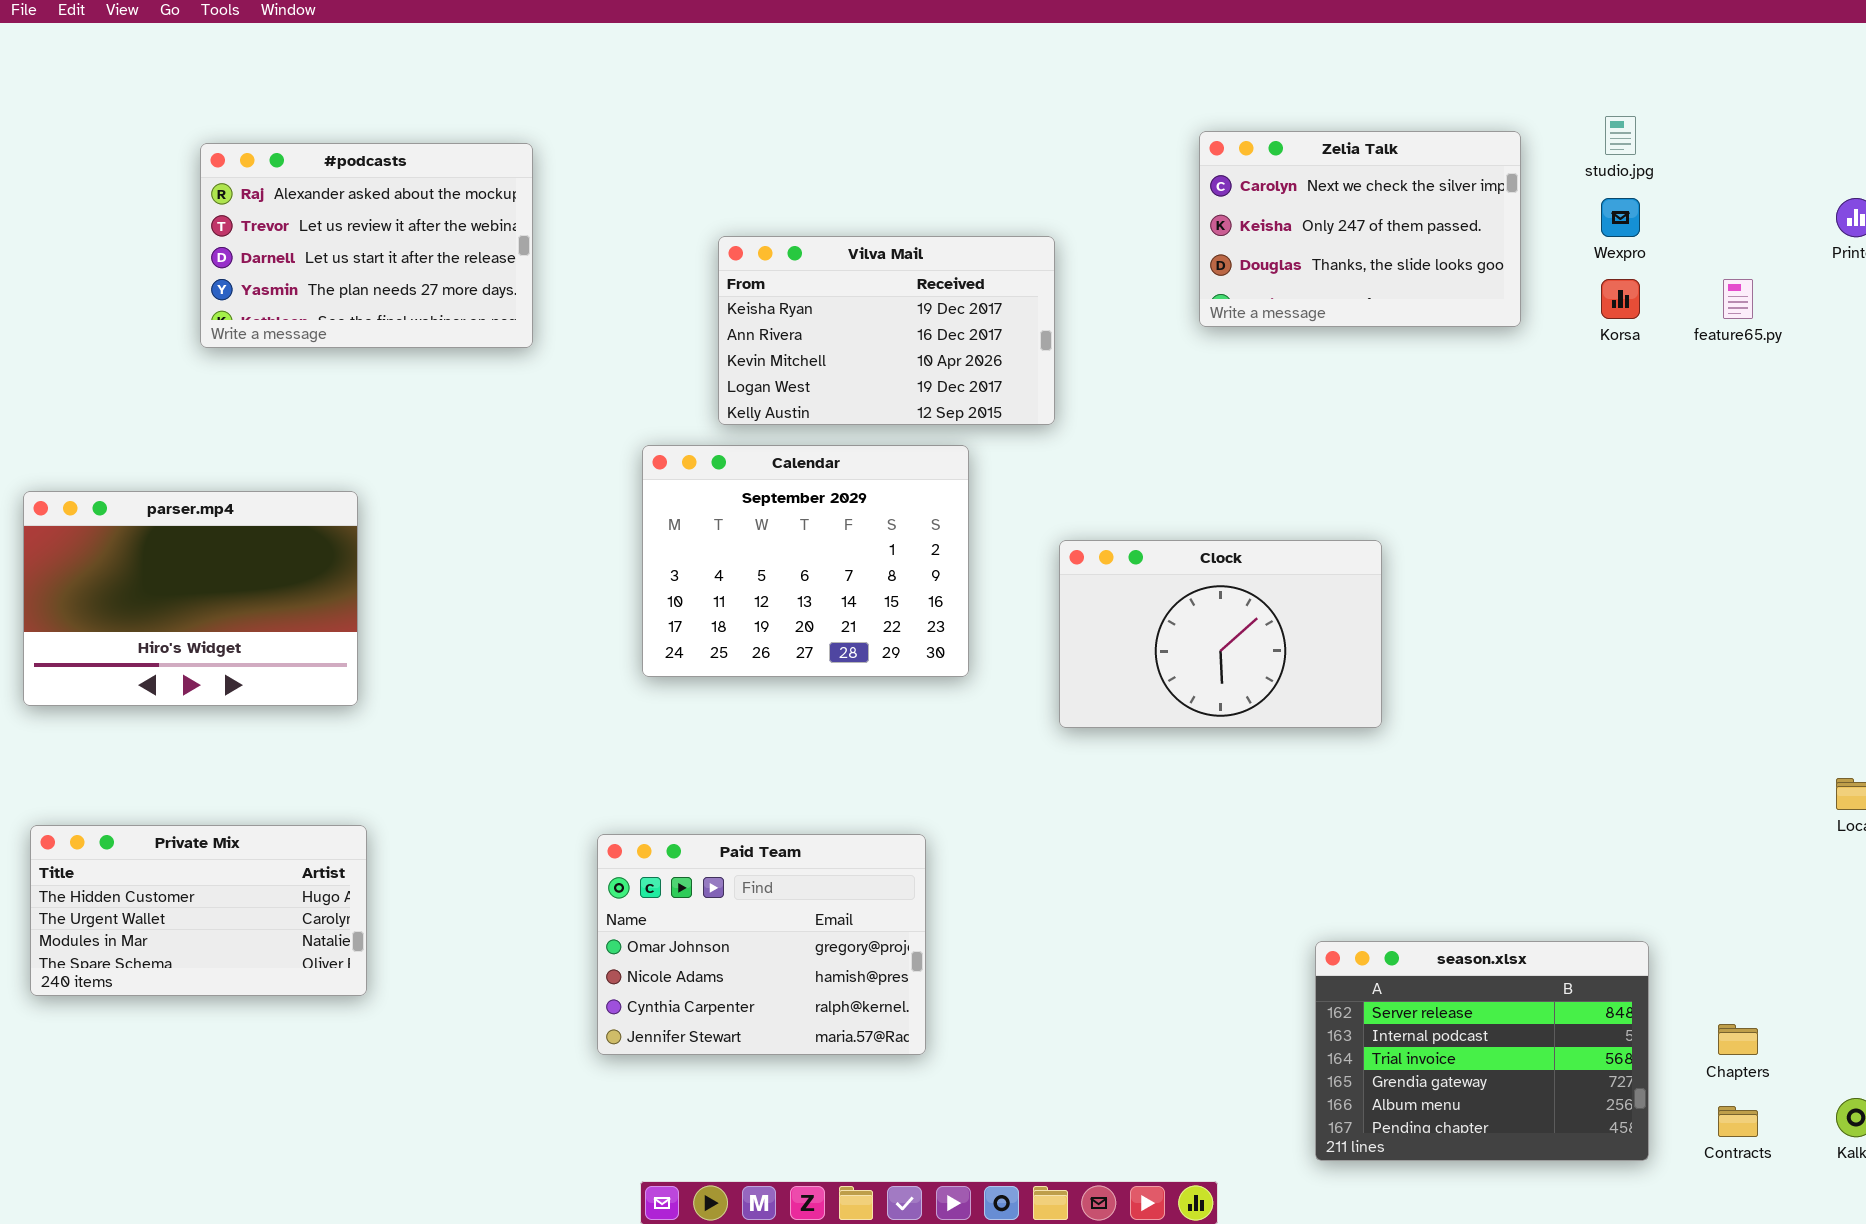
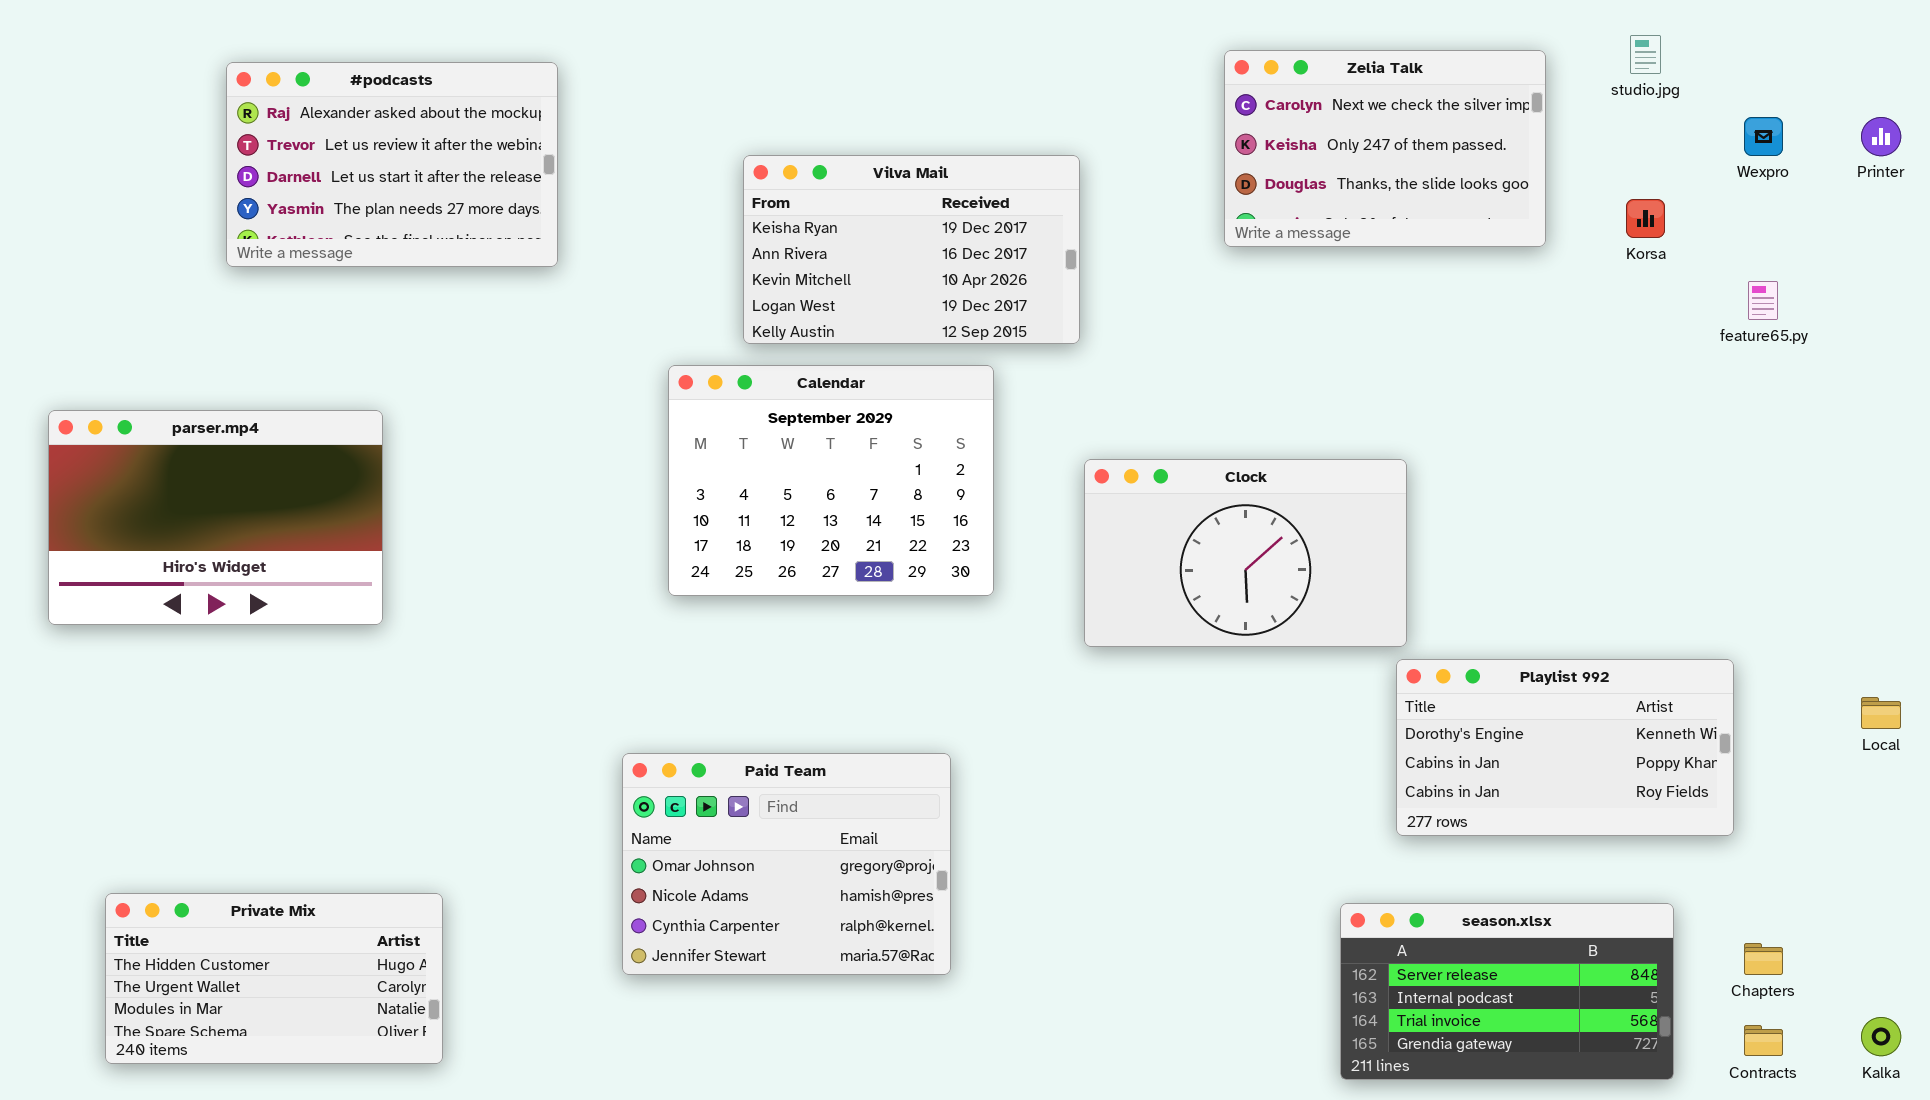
Wexpro: [1601,198,1640,237] -> [1744,117,1783,156], moved
feature65.py: [1723,279,1753,319] -> [1748,281,1778,320], moved
Playlist 992: none -> [1396,659,1734,836], opened
Private Mix: [30,825,367,996] -> [105,893,443,1064], moved
season.xlsx: [1315,941,1649,1161] -> [1340,903,1674,1080], resized

